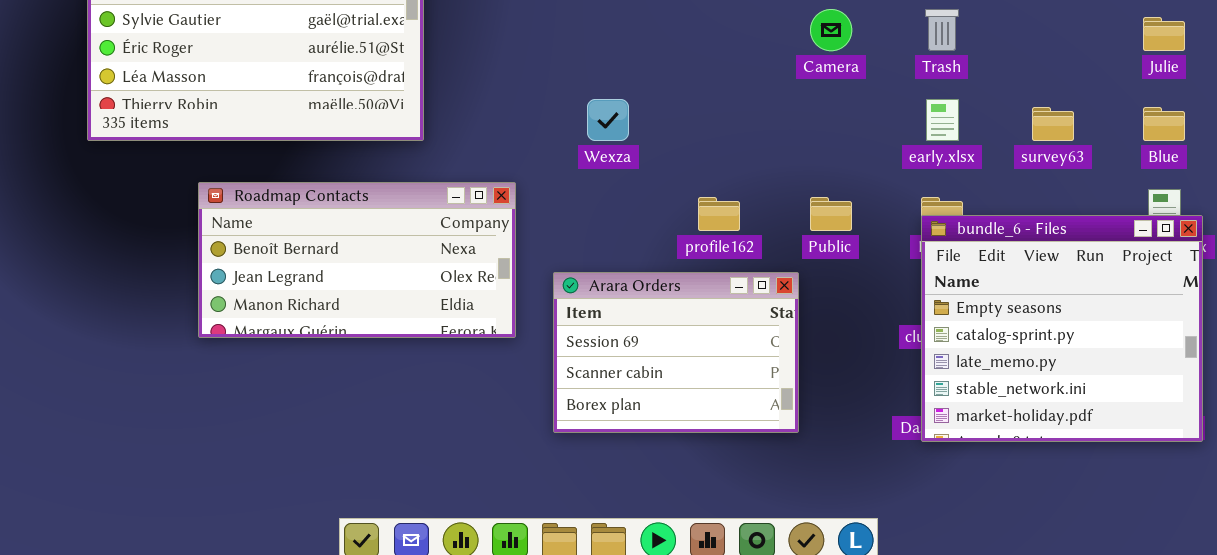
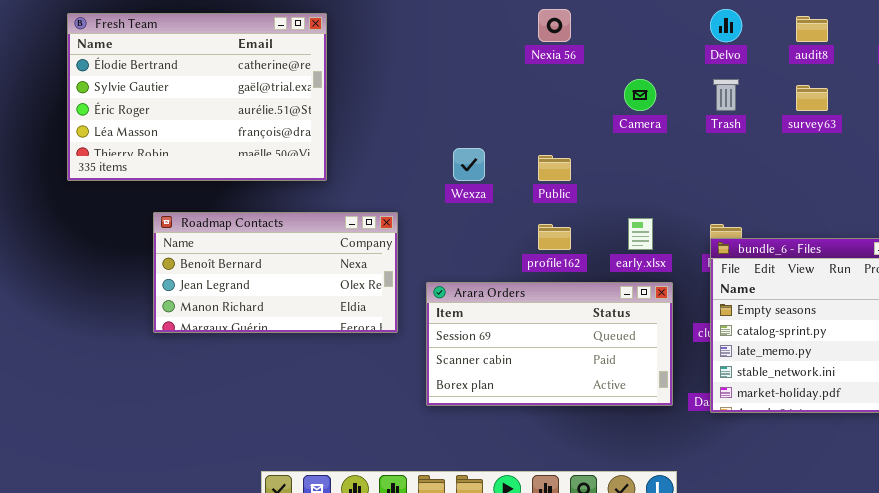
early.xlsx: [926,99,959,141] -> [628,218,653,250], moved
survey63: [1032,107,1074,141] -> [796,85,828,111], moved
Public: [810,197,852,231] -> [538,155,571,181], moved
Arara Orders: [553,272,799,433] -> [426,282,673,406], resized

